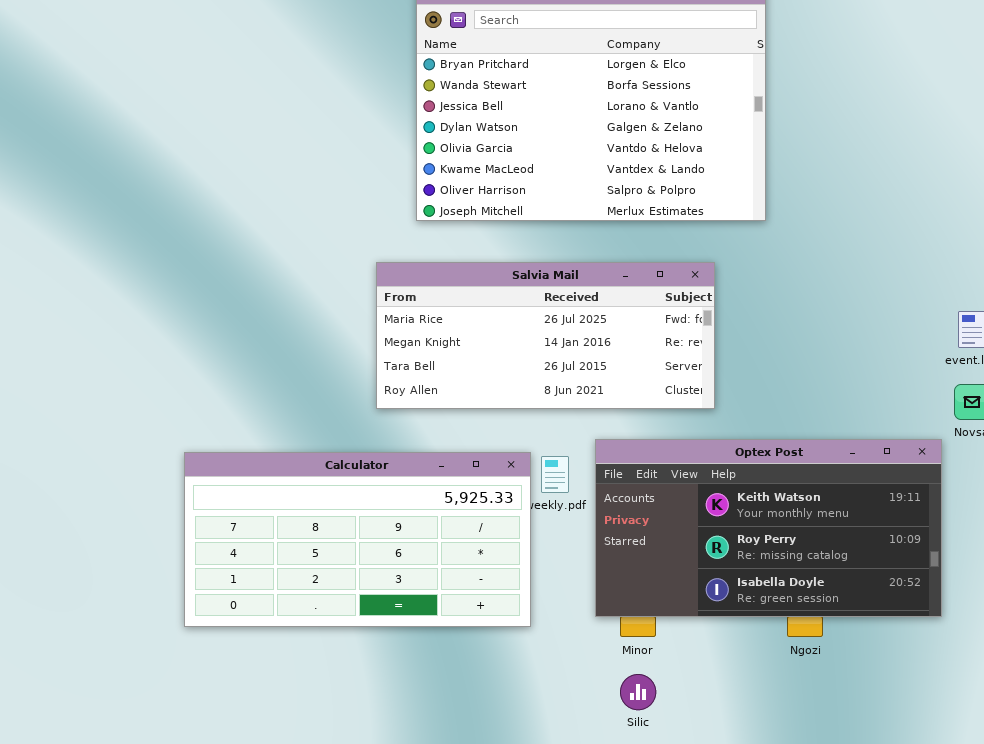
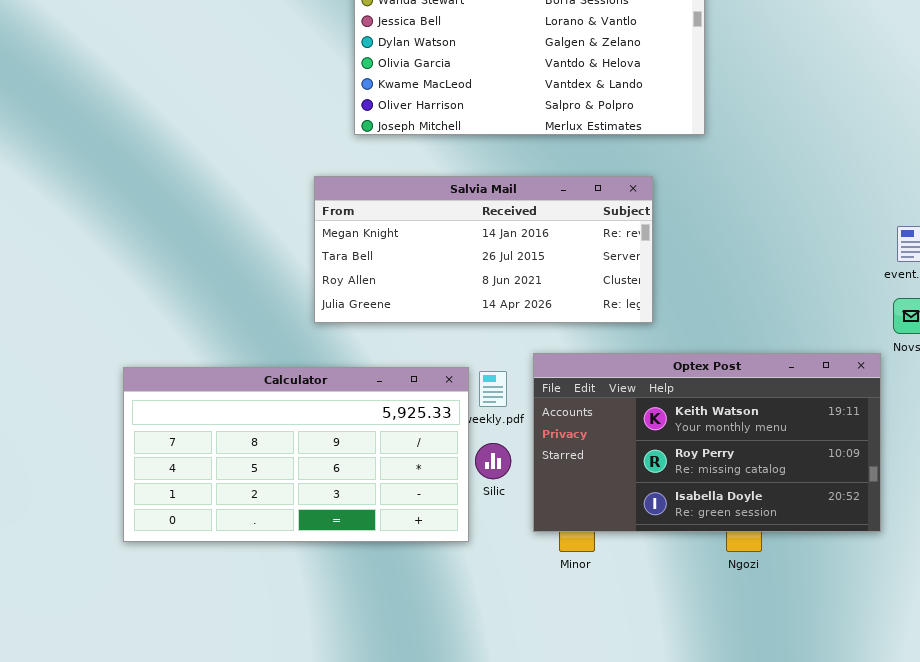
Salvia Mail: [376,262,715,409] -> [314,176,653,323], scrolled down 1 row
Silic: [620,674,656,710] -> [475,443,511,479], moved

